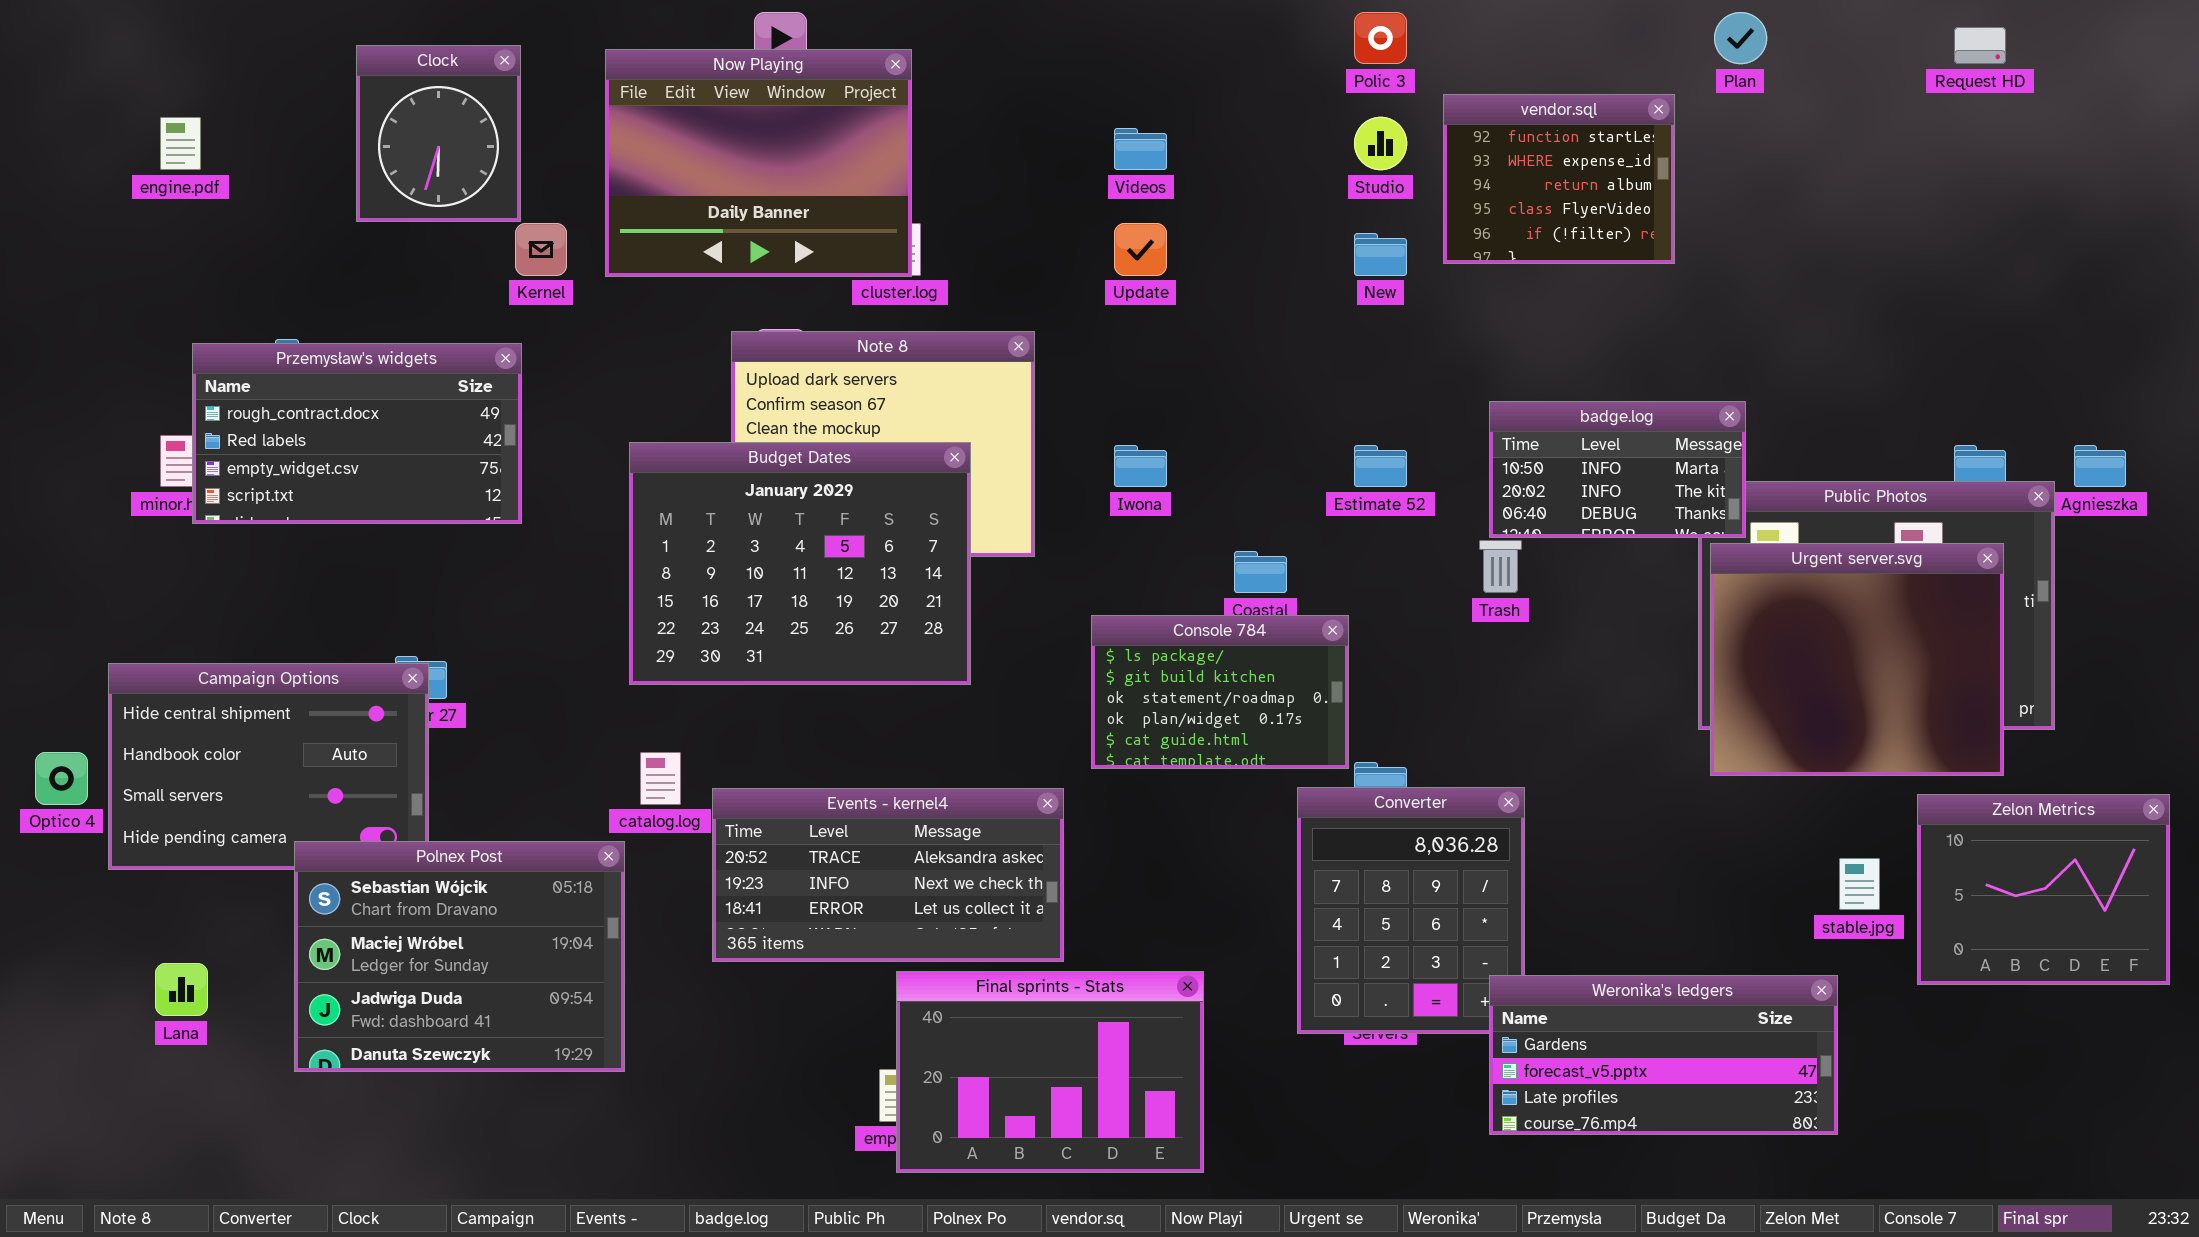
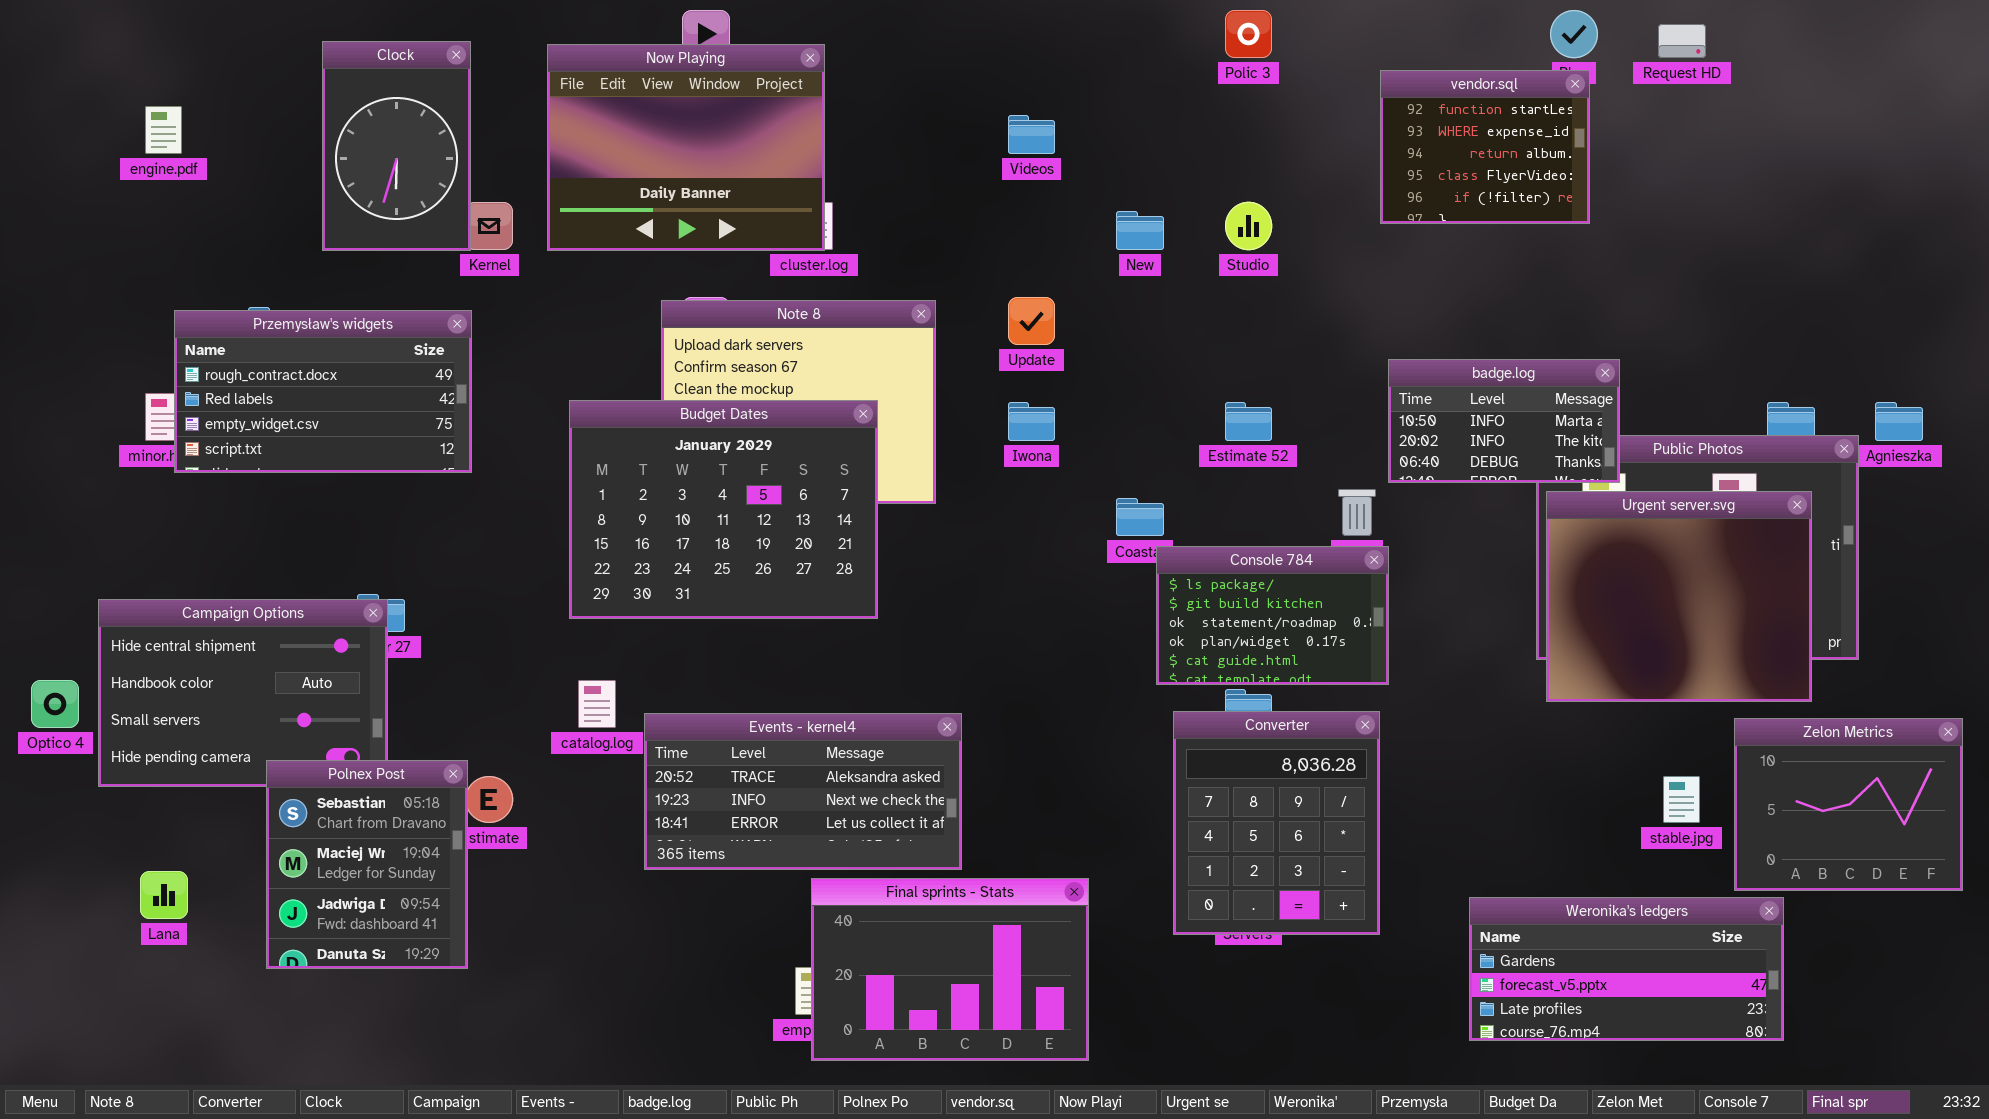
Request HD: [1954,27,2006,64] -> [1658,24,1706,58], moved
Clock: [356,45,521,222] -> [322,41,471,251], resized
vendor.sql: [1443,94,1675,264] -> [1380,70,1590,224], moved
Studio: [1354,117,1407,170] -> [1225,202,1272,250], moved
Update: [1114,223,1167,276] -> [1008,297,1055,345], moved
New: [1354,233,1407,276] -> [1116,211,1164,250], moved
badge.log: [1489,401,1746,538] -> [1388,359,1620,483], moved
Console 784: [1091,615,1349,769] -> [1156,546,1389,685], moved
Polnex Post: [294,841,625,1072] -> [266,760,468,969], resized
Weronika's ledgers: [1489,975,1838,1135] -> [1469,897,1784,1041], moved

